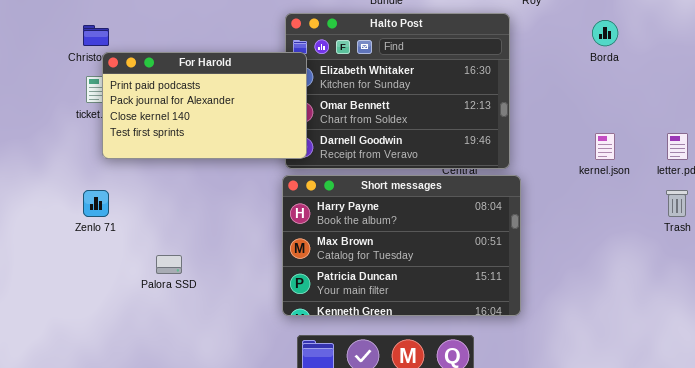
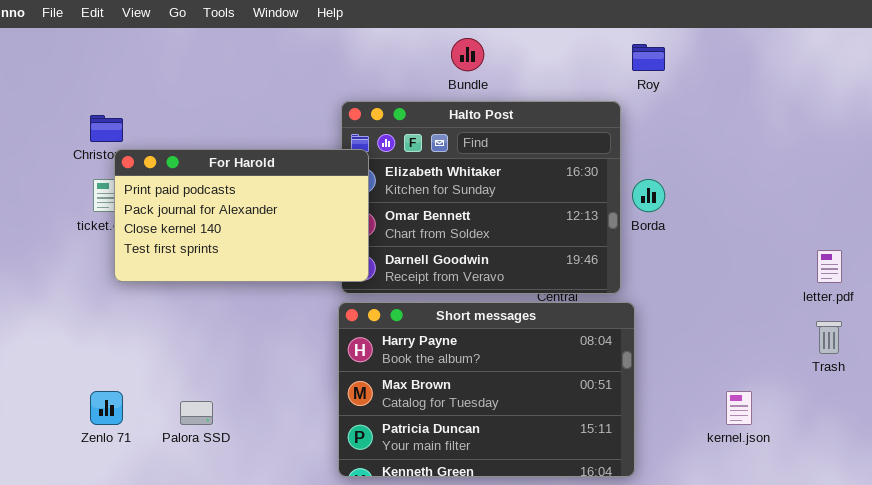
Borda: [592,20,618,46] -> [632,179,665,212], moved
kernel.json: [595,133,615,160] -> [726,391,752,425], moved
Zenlo 71: [83,190,109,217] -> [90,391,123,425], moved

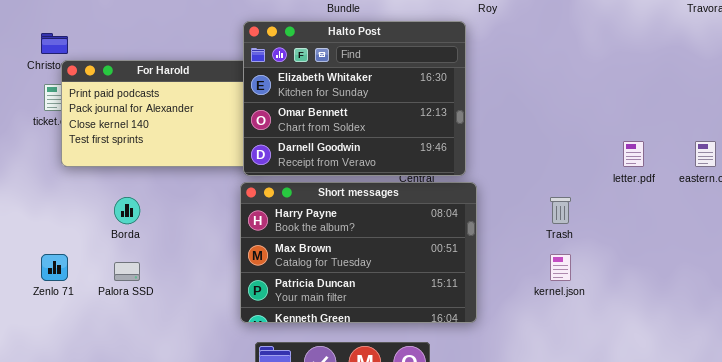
Halto Post: [341,101,621,294] -> [243,21,466,176], raised
Borda: [632,179,665,212] -> [114,197,140,224], moved
Trash: [816,321,842,354] -> [550,197,571,224], moved

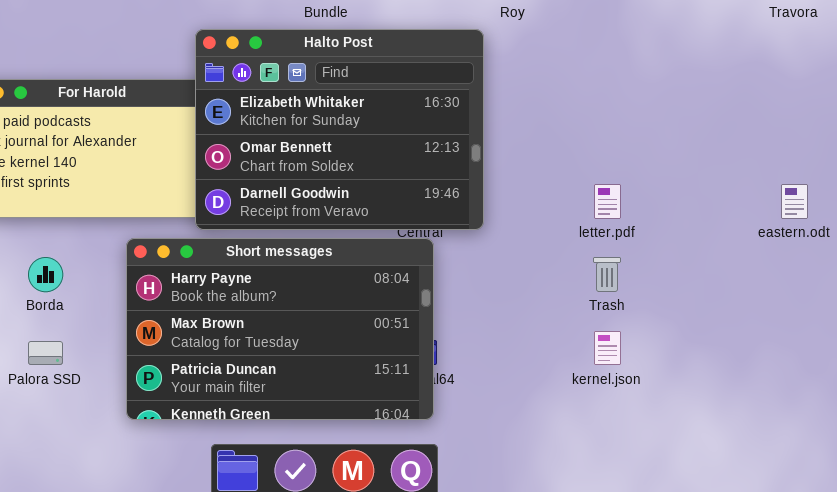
letter.pdf: [623,141,644,167] -> [594,184,621,219], moved
Short messages: [240,182,477,323] -> [126,238,434,420], moved

